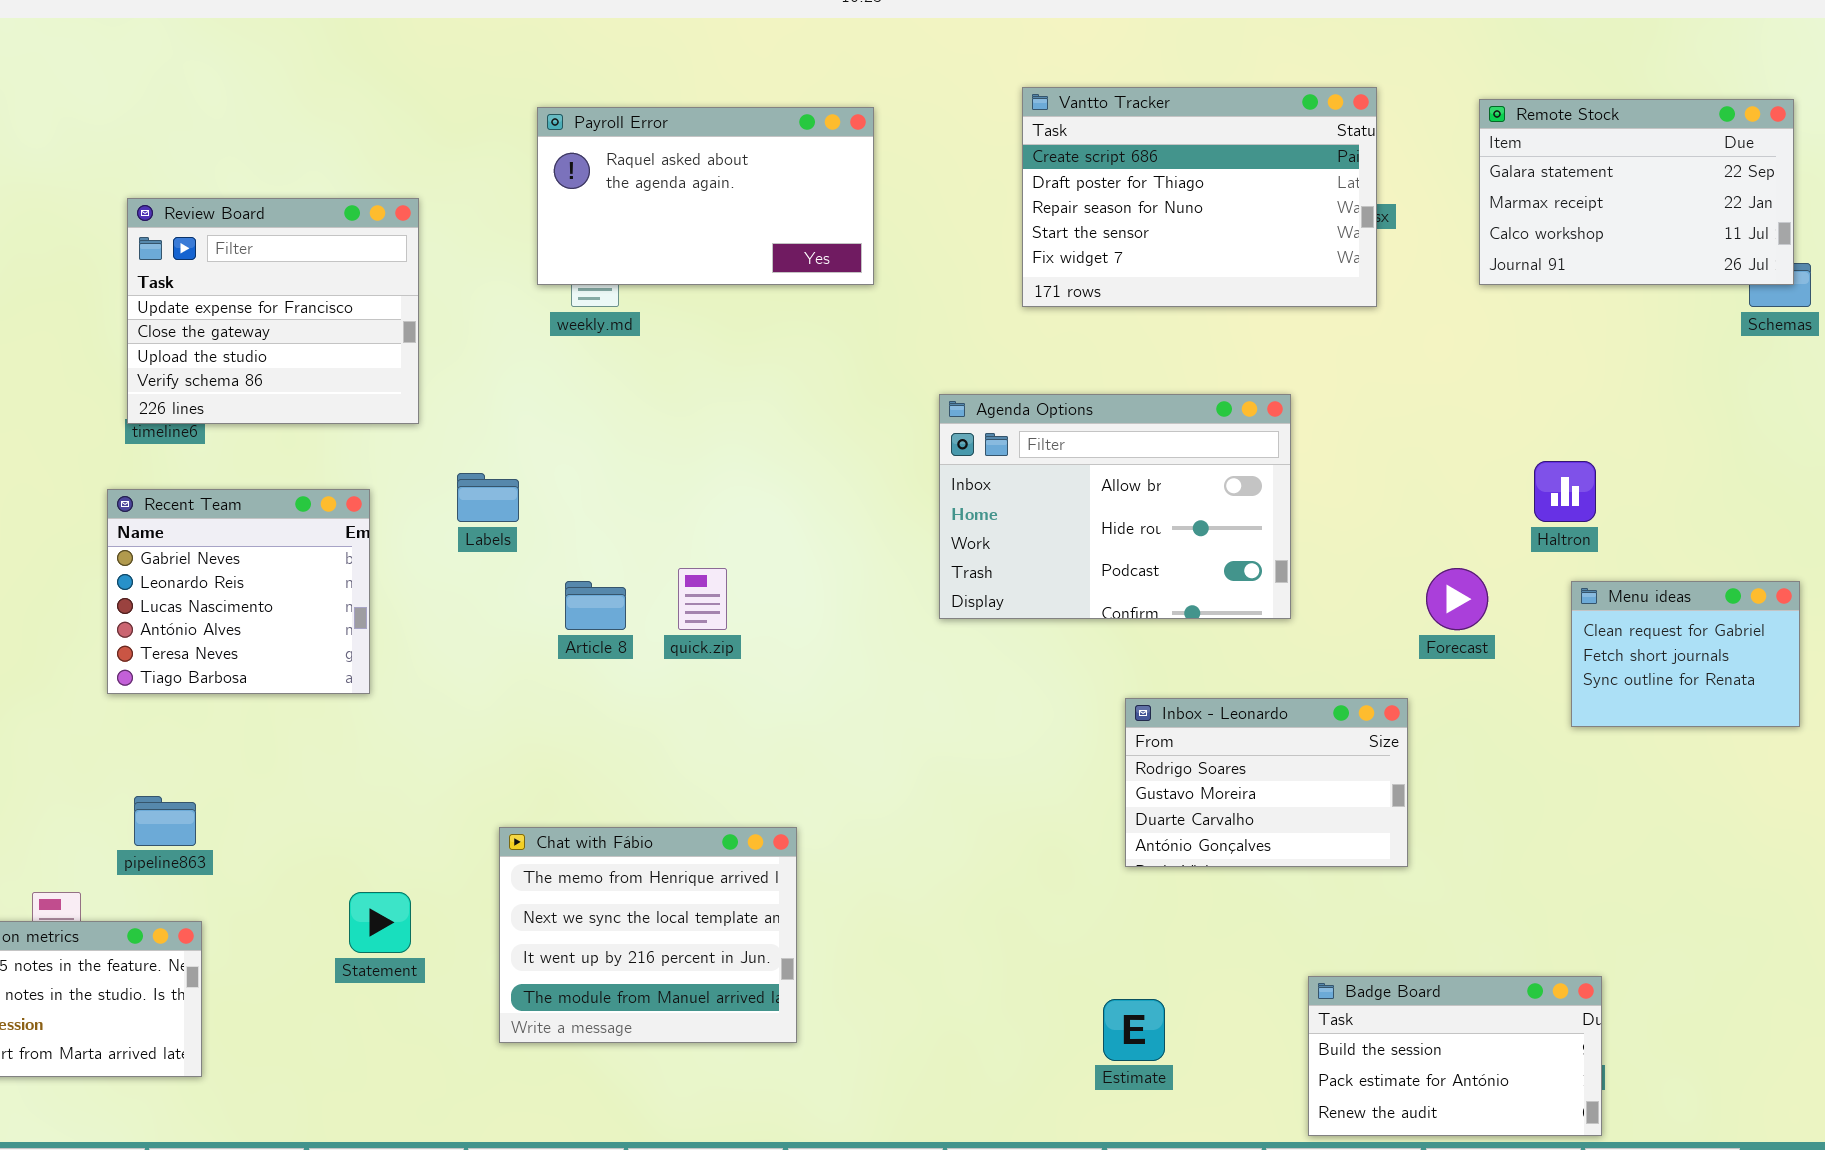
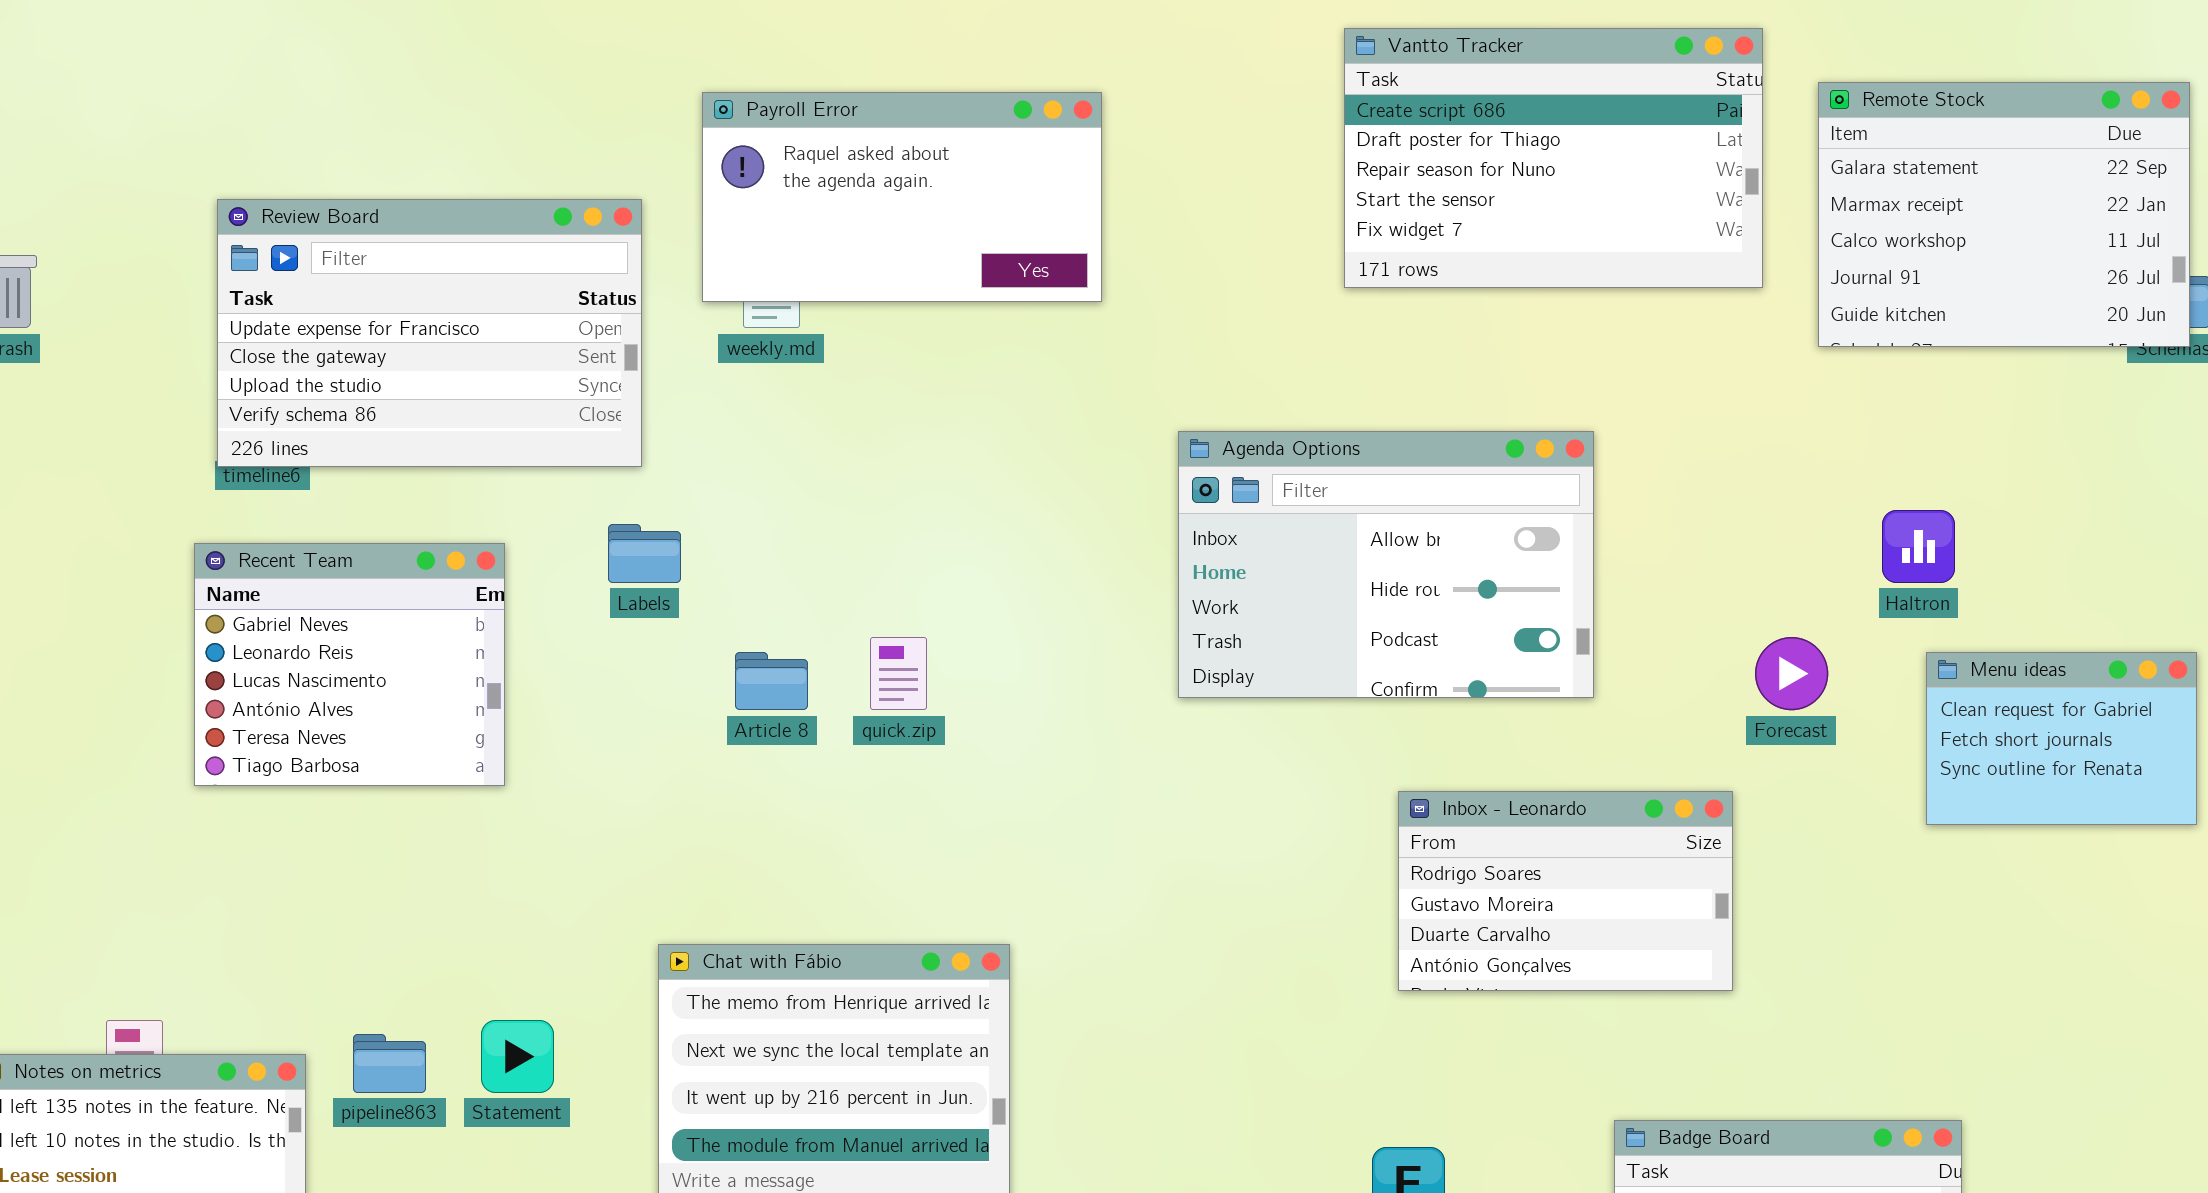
Vantto Tracker: [1022,87,1377,307] -> [1344,28,1763,288], moved
Remote Stock: [1479,99,1794,285] -> [1818,82,2190,347], resized
Review Board: [127,198,419,424] -> [217,199,642,467], resized
pipeline863: [134,796,196,846] -> [353,1034,426,1093], moved

